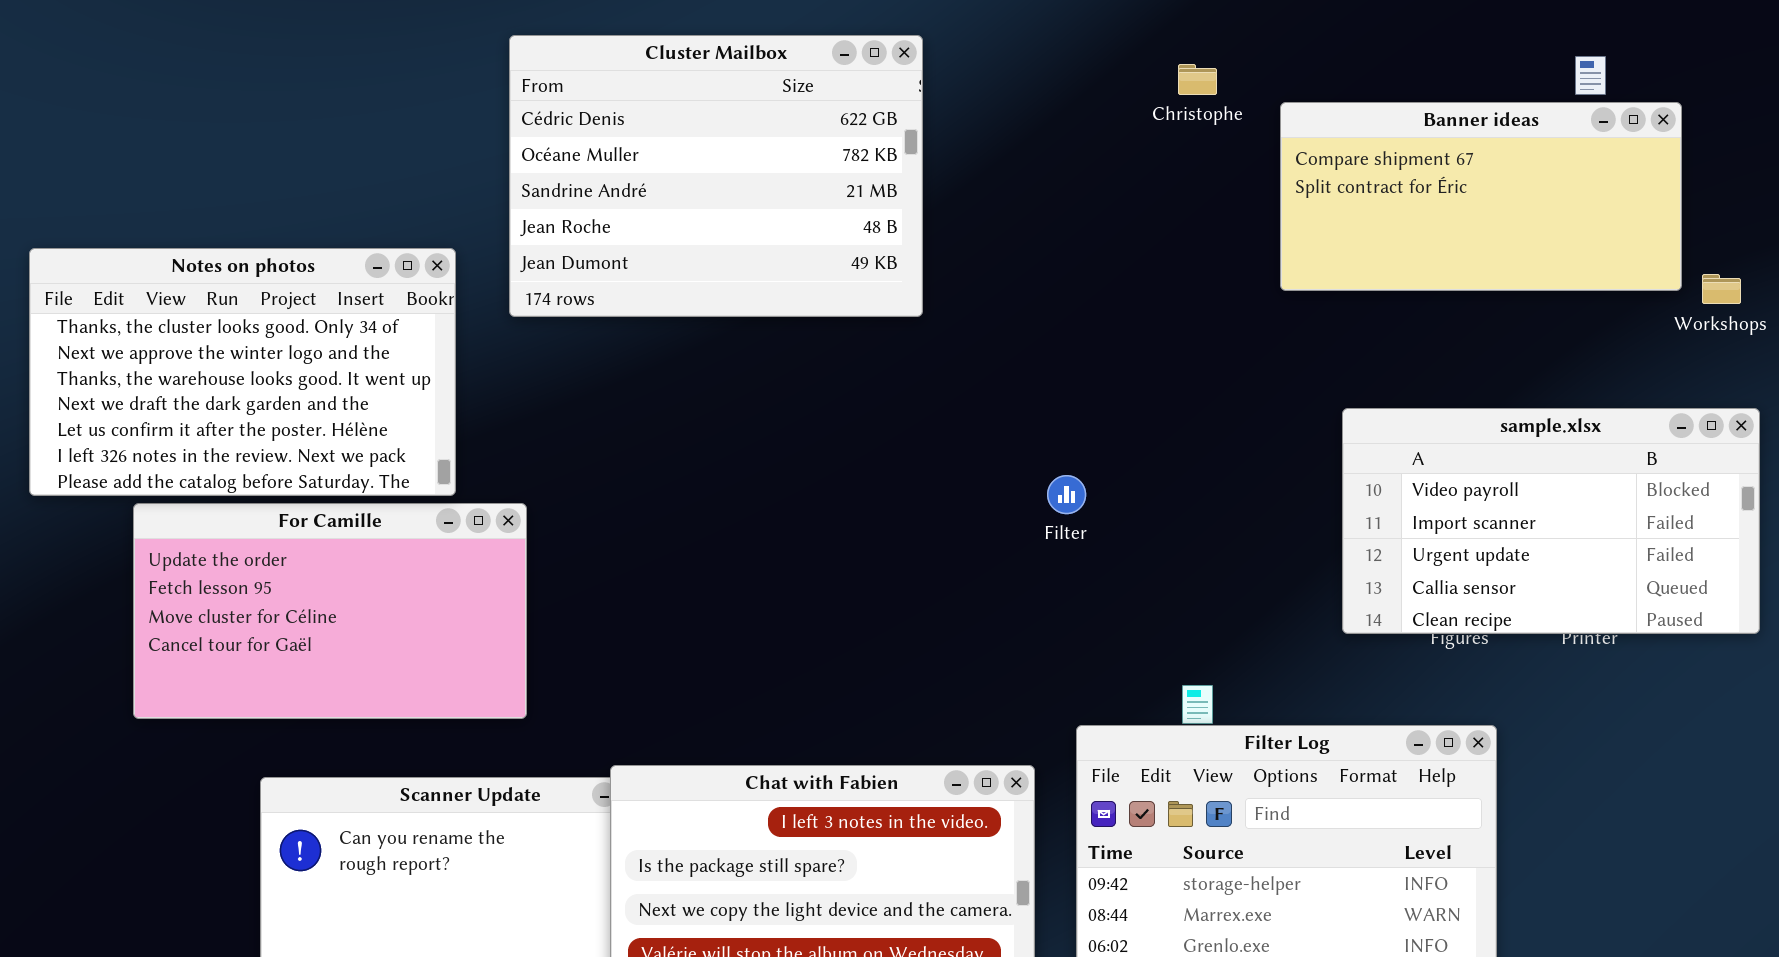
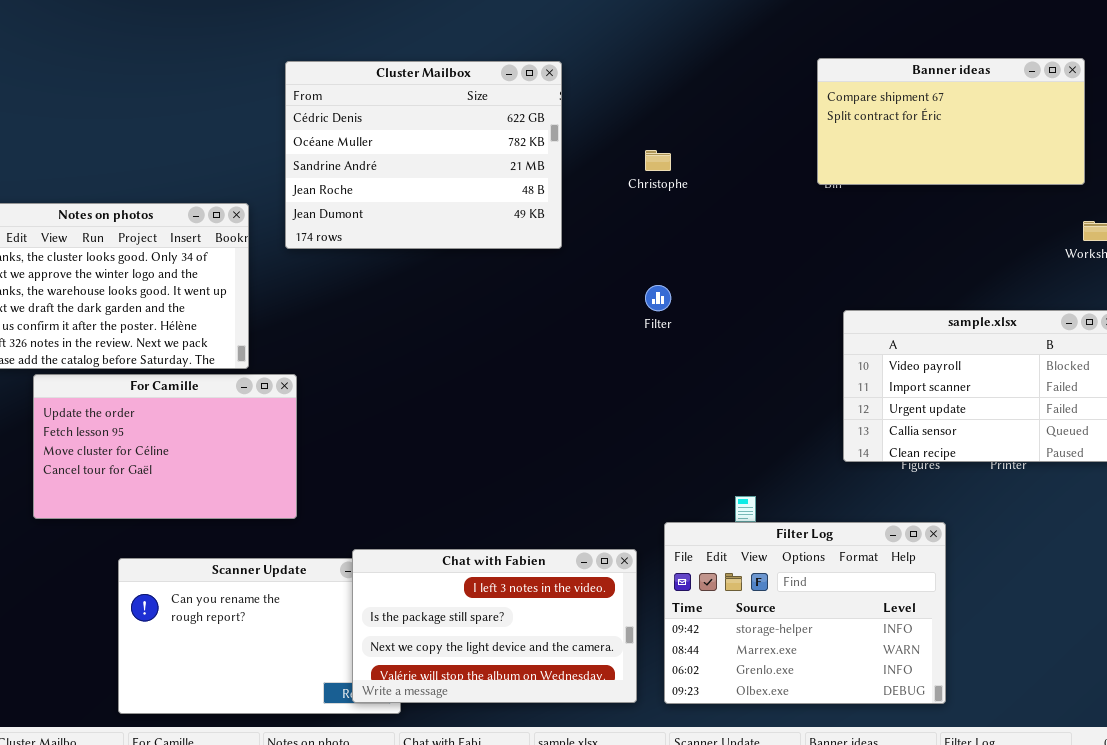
Christophe: [1178,64,1217,95] -> [645,150,671,171], moved
Banner ideas: [1280,102,1682,291] -> [817,58,1085,185], moved
Filter: [1047,475,1086,514] -> [645,285,671,311], moved

